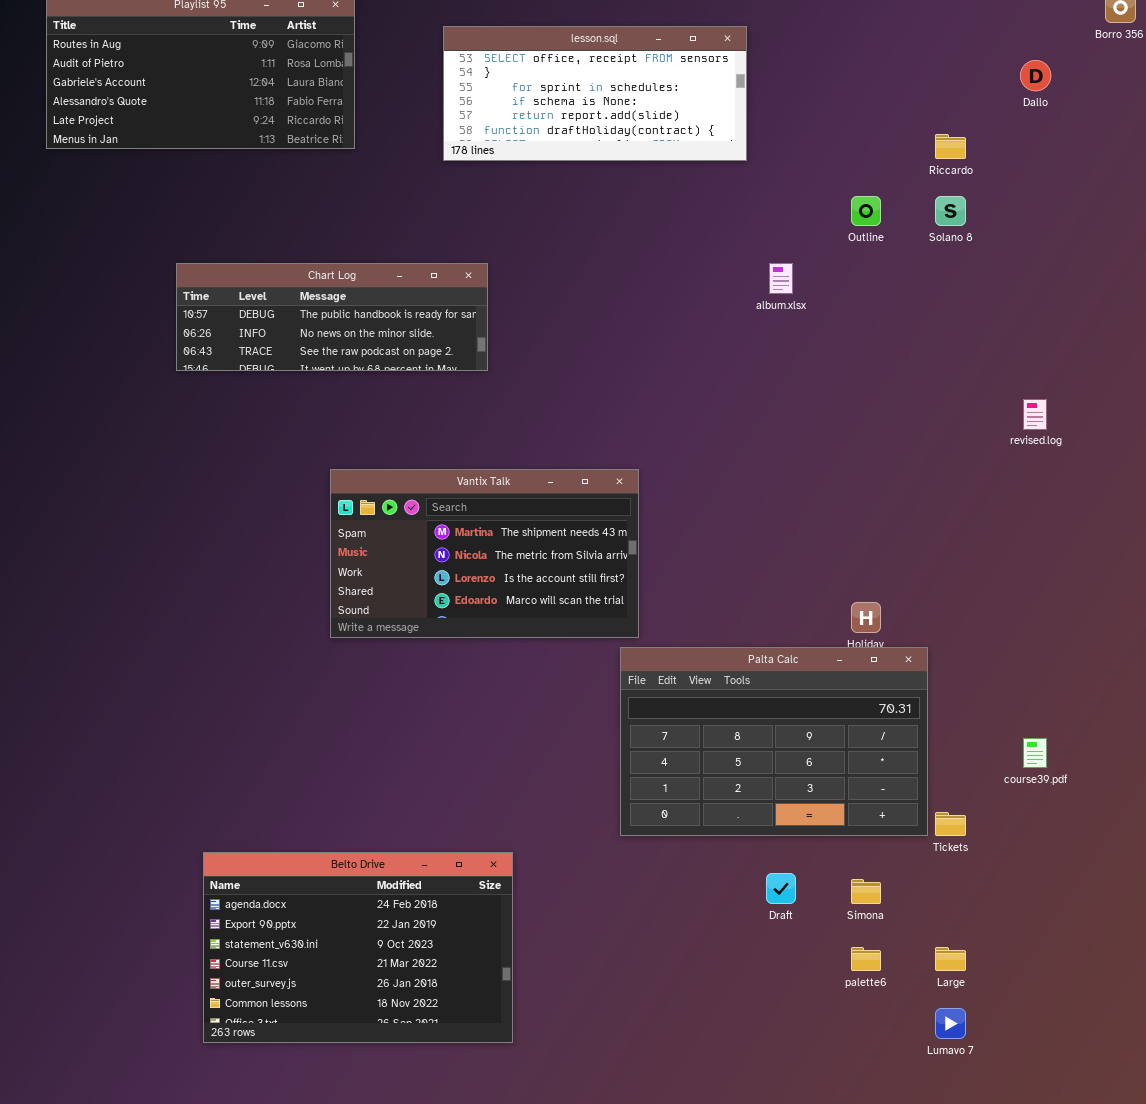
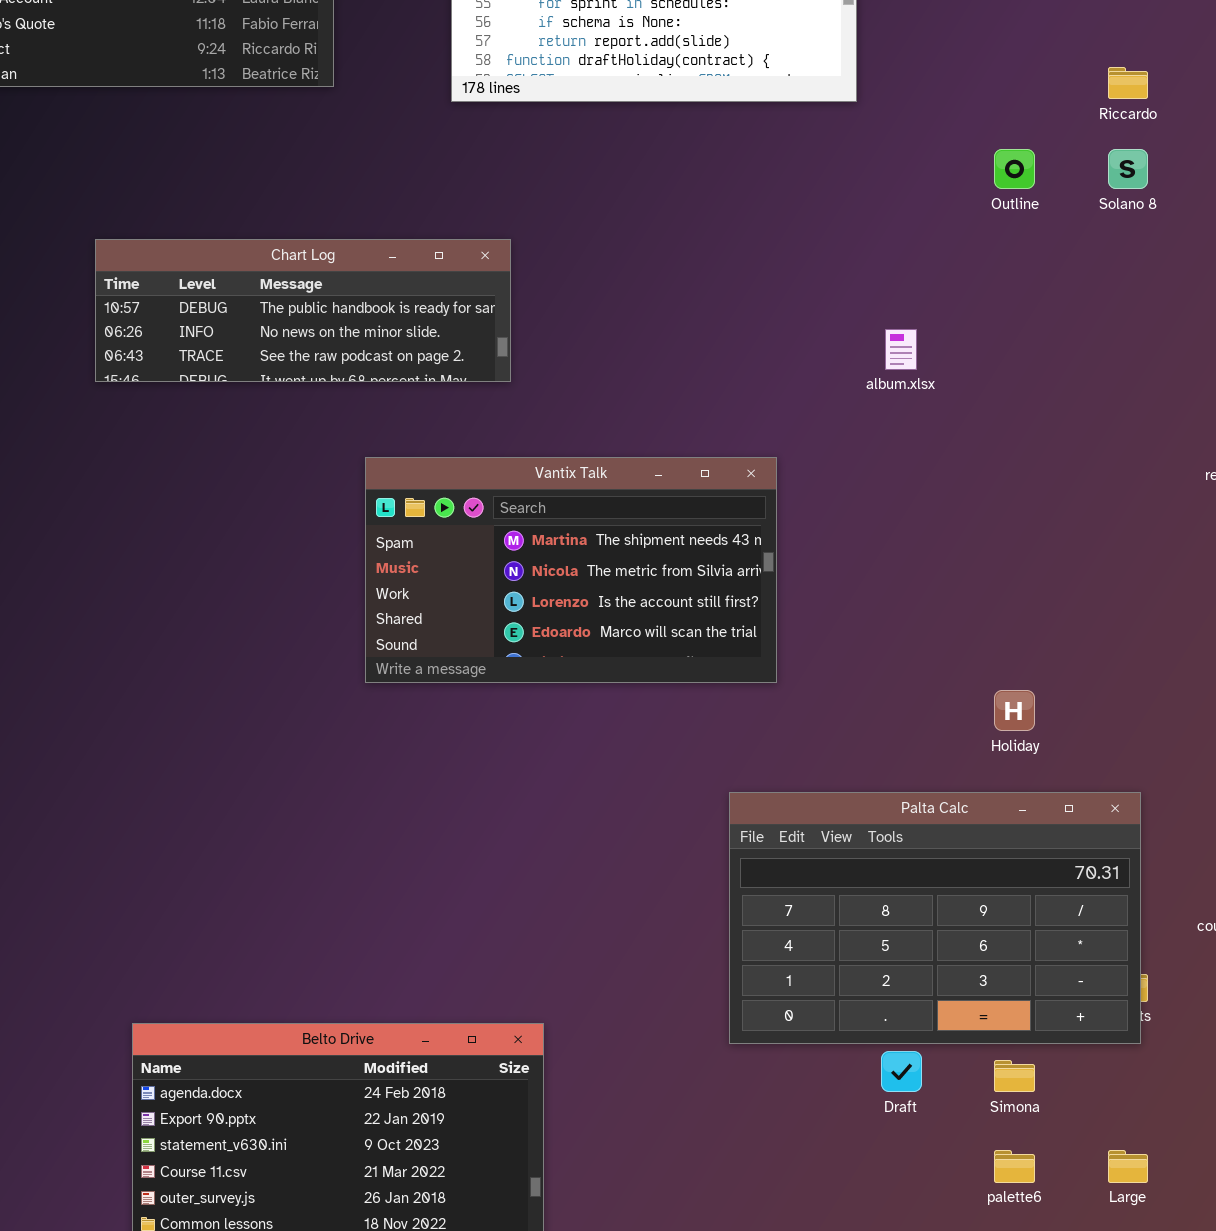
album.xlsx: [769,263,793,294] -> [885,329,917,370], moved
Vantix Talk: [330,469,639,638] -> [365,457,777,683], moved
Palta Calc: [620,647,928,836] -> [729,792,1141,1044], moved

